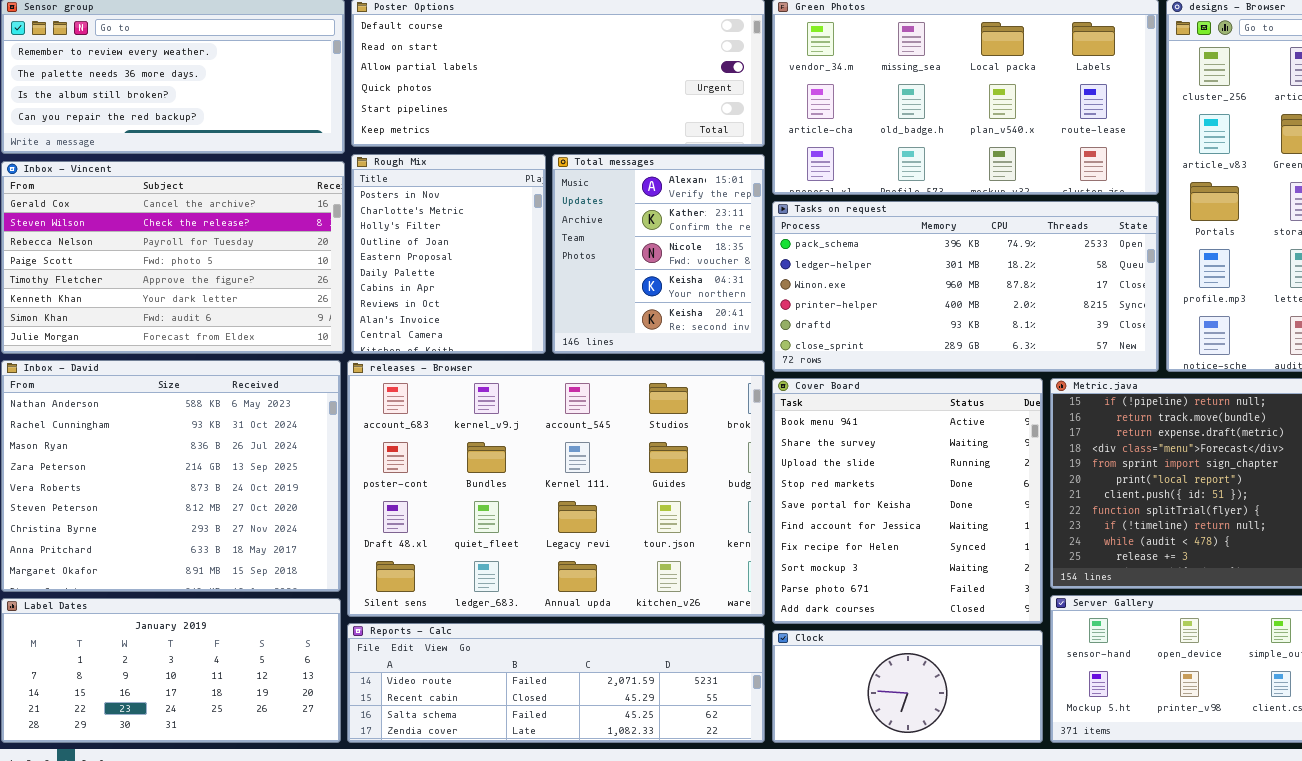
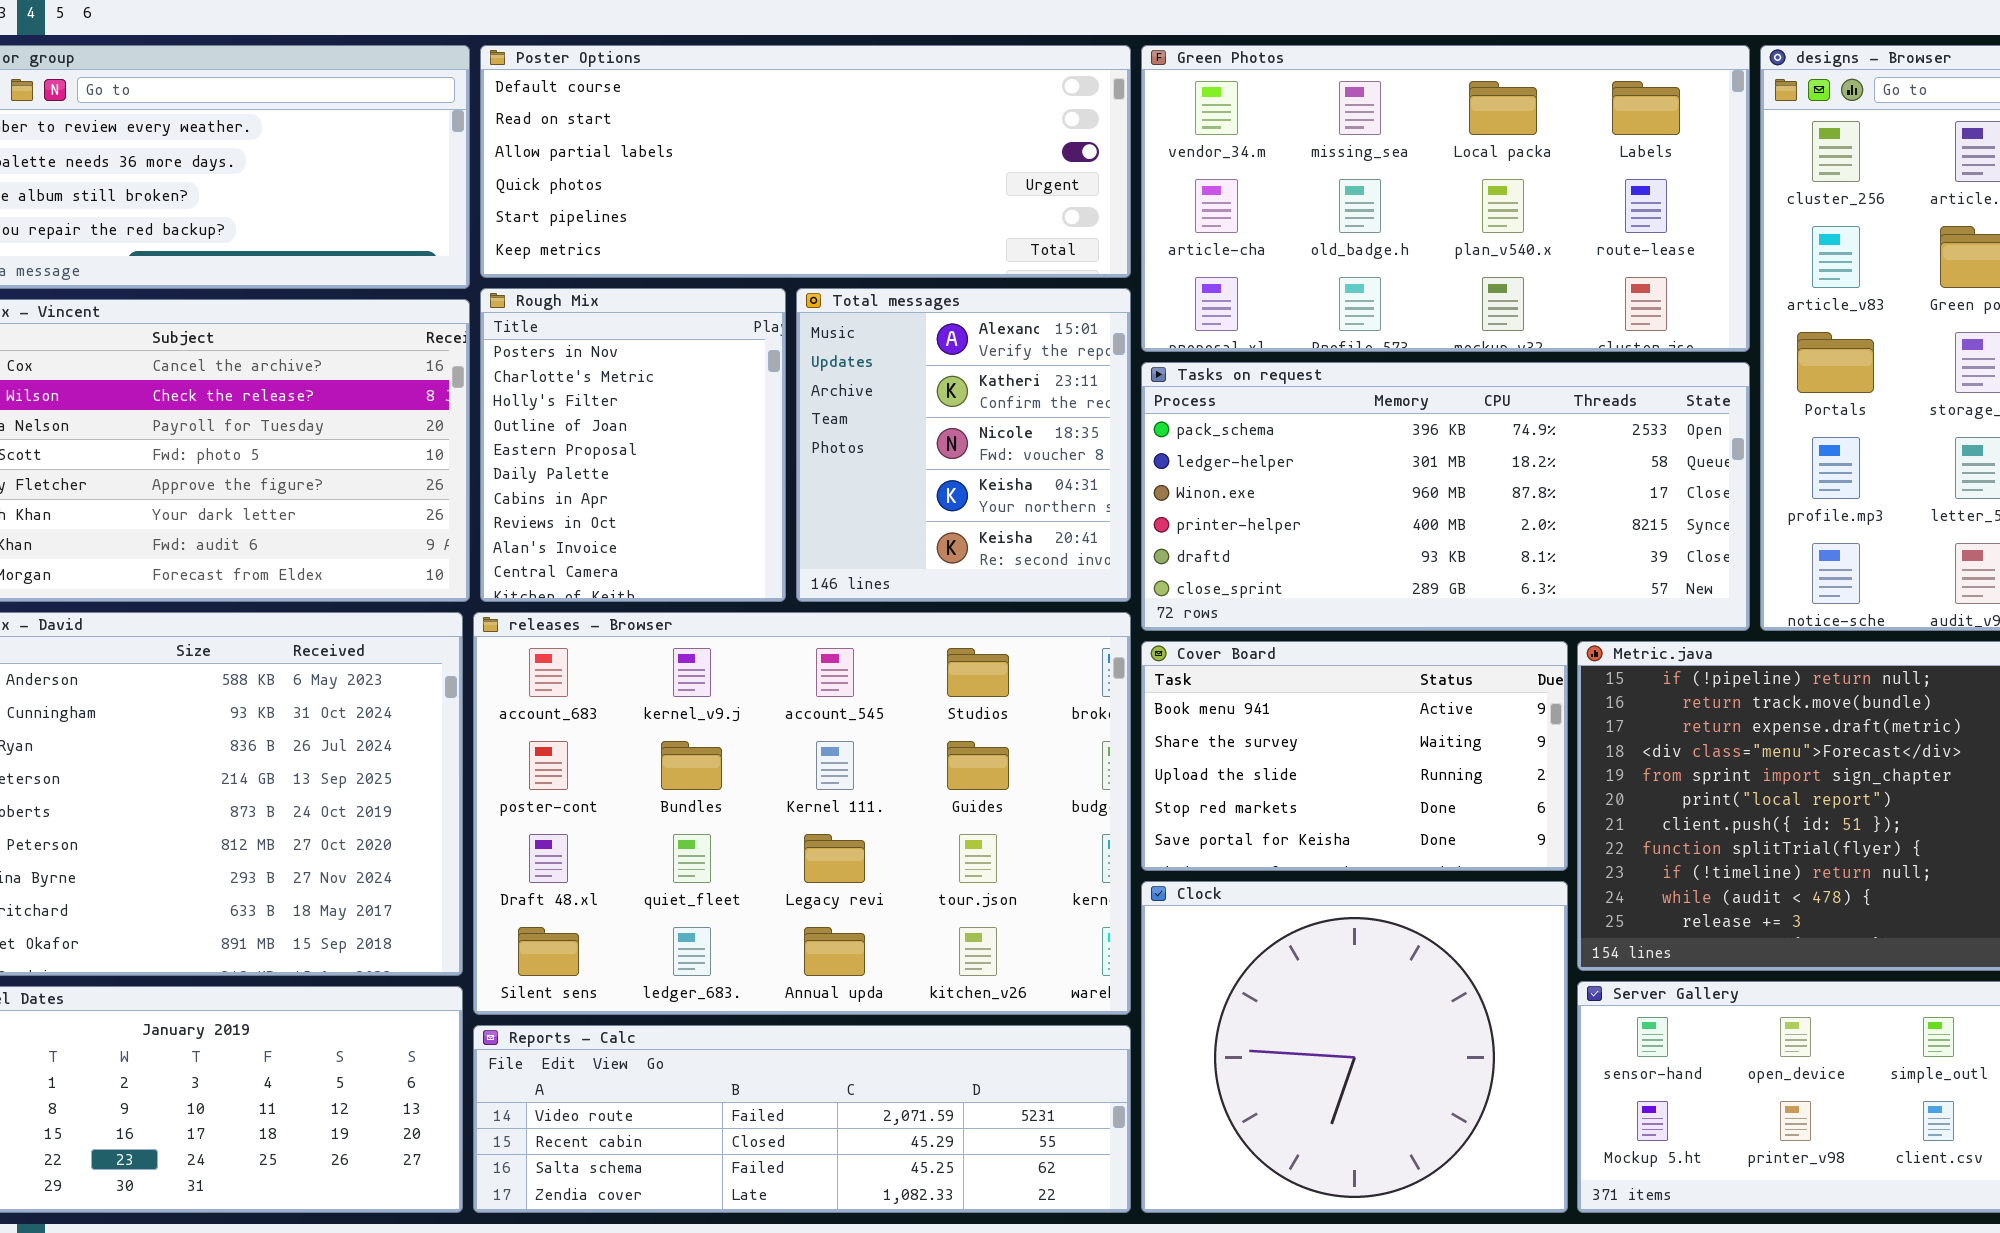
Cover Board: [772,378,1043,624] -> [1141,641,1568,871], resized
Clock: [772,630,1043,743] -> [1141,881,1568,1213], resized

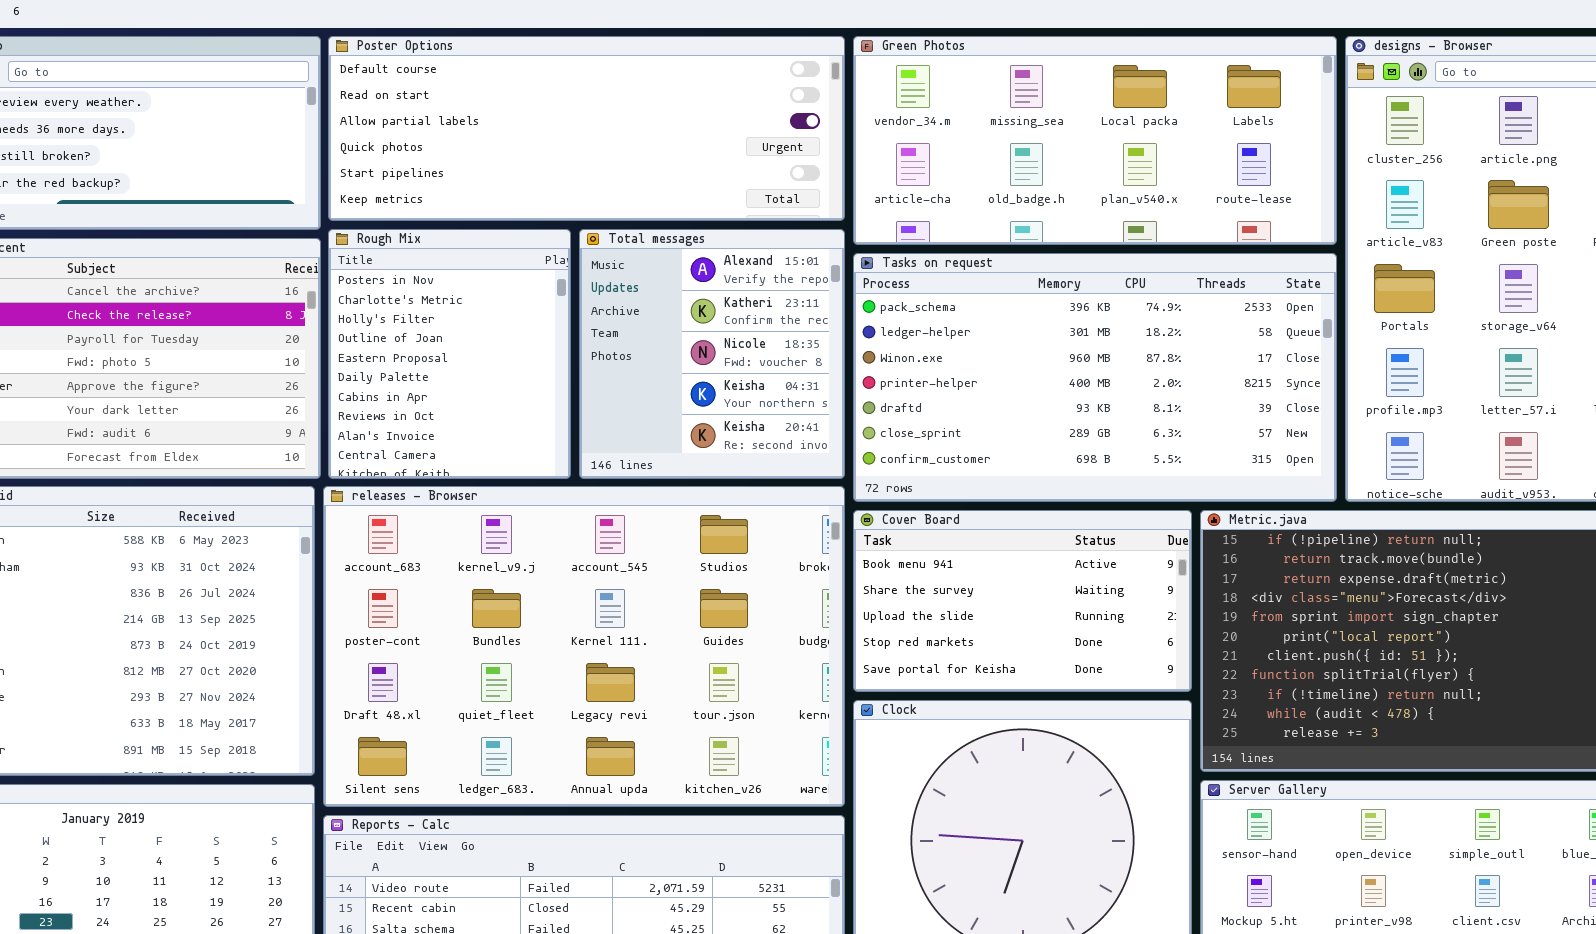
Green Photos: [1141,45,1750,352] -> [853,36,1337,245], resized
Tasks on request: [1141,362,1750,631] -> [853,253,1337,502], resized

